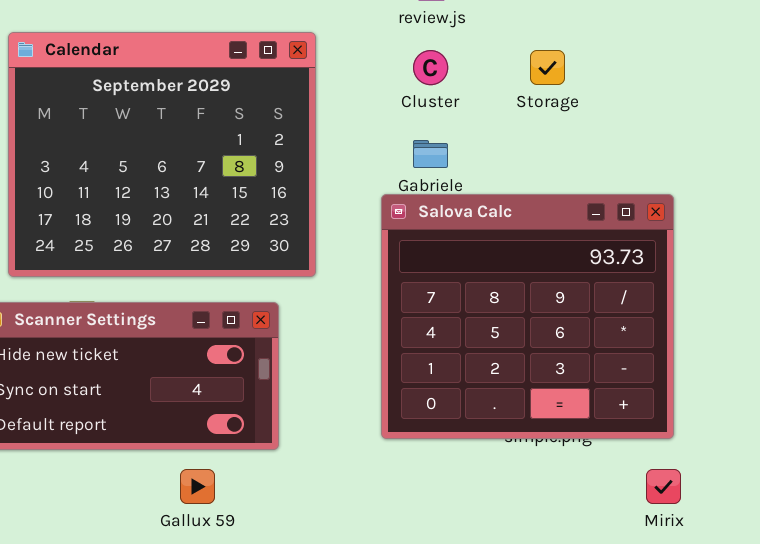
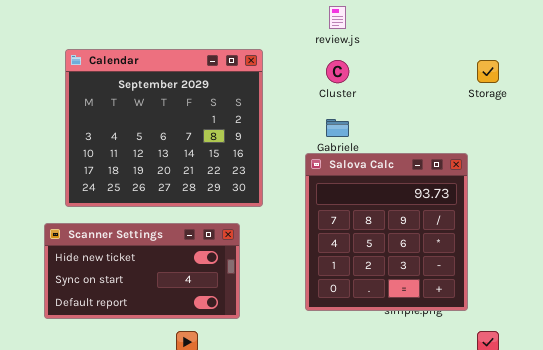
Storage: [530,50,565,85] -> [477,60,499,83], moved
Salova Calc: [381,194,674,439] -> [305,153,468,311], resized

